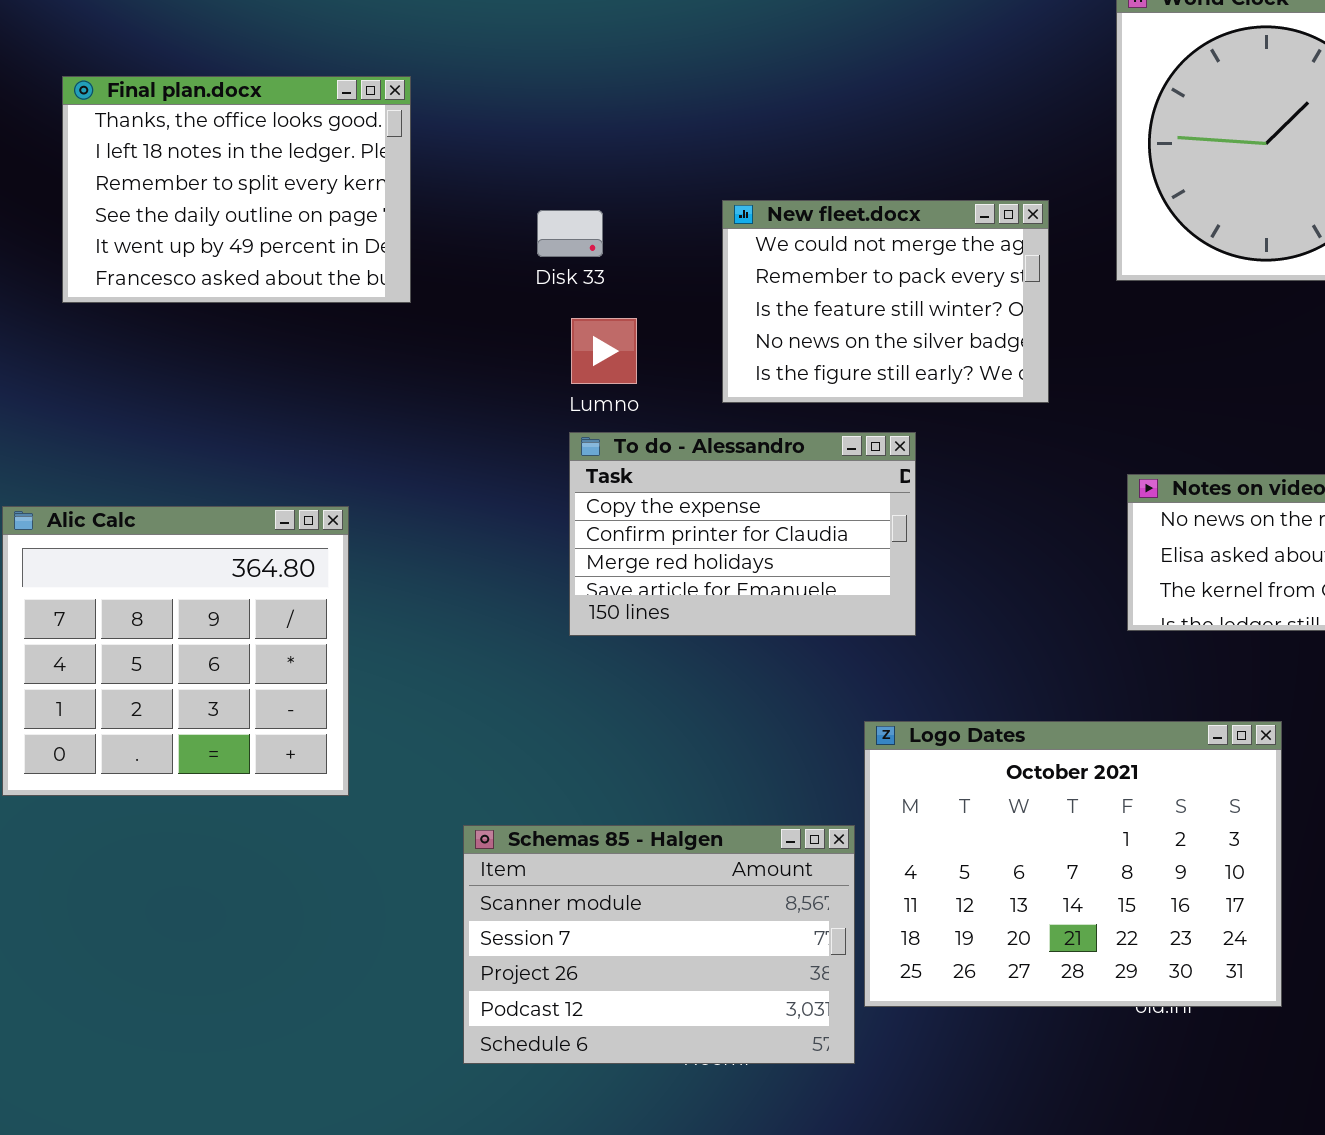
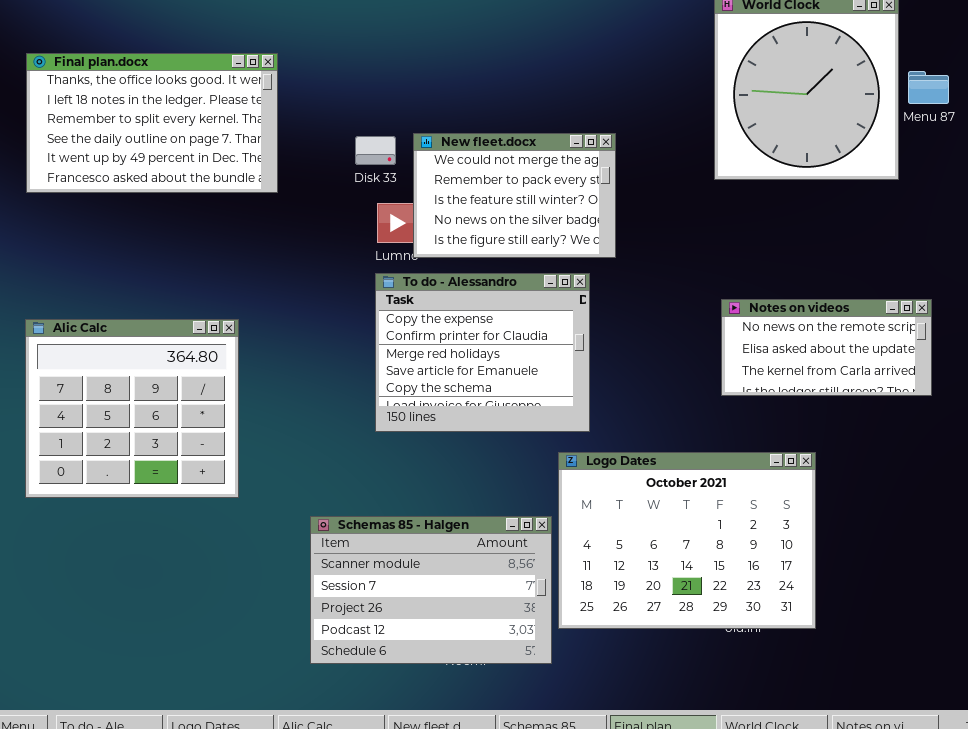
Final plan.docx: [62,76,411,303] -> [26,53,278,193], resized
New fleet.docx: [722,200,1049,403] -> [413,133,616,258], moved
To do - Alessandro: [569,432,916,636] -> [375,273,590,432], resized

